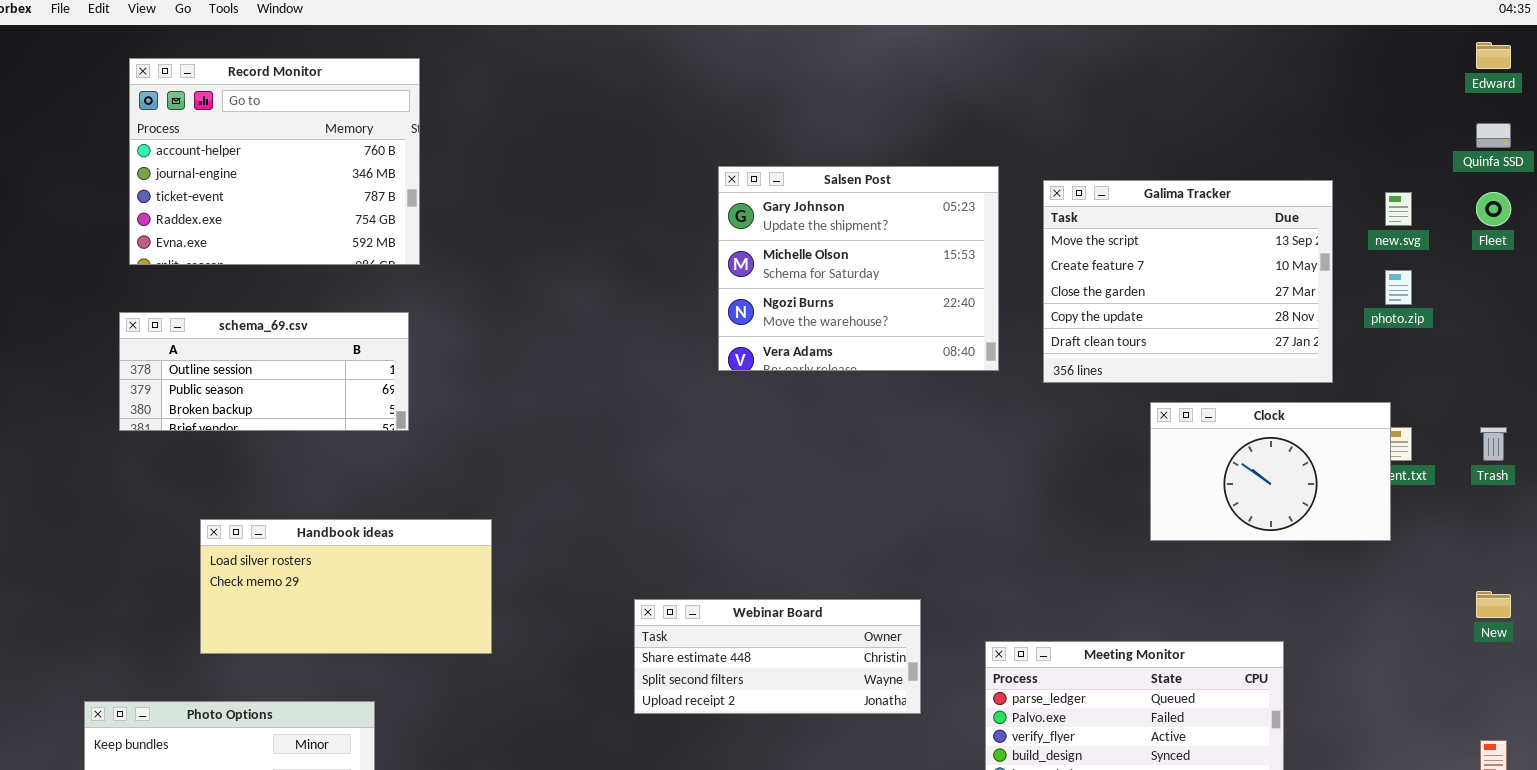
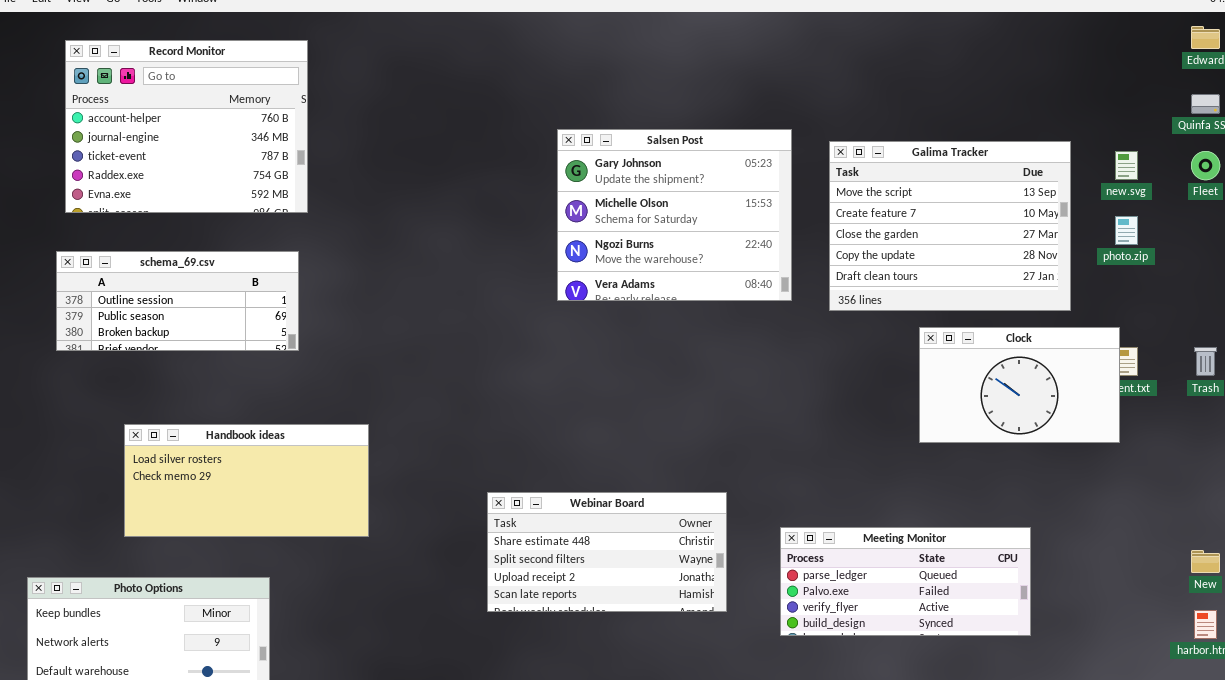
New: [1476,591,1511,618] -> [1191,550,1220,573], moved
Webinar Board: [634,599,921,714] -> [487,492,727,612], resized

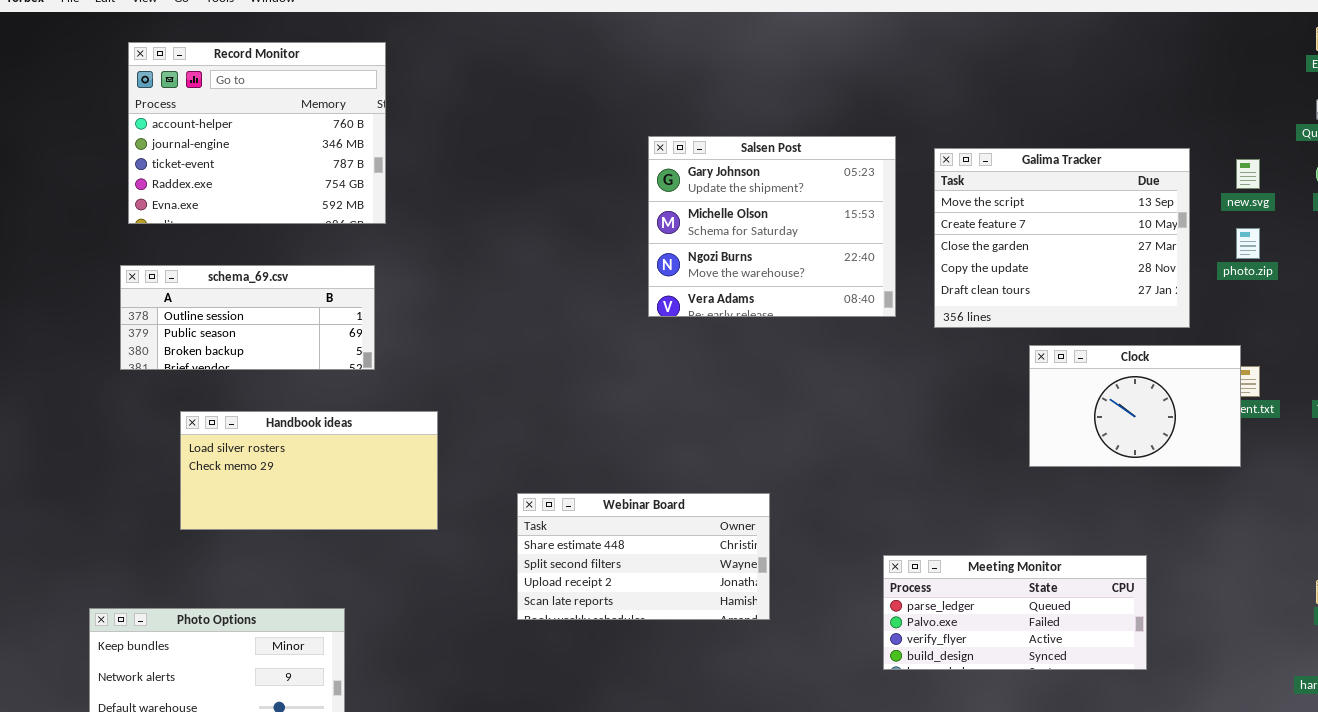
Handbook ideas: [124,424,369,537] -> [180,411,438,530], moved
Webinar Board: [487,492,727,612] -> [517,493,770,620], moved

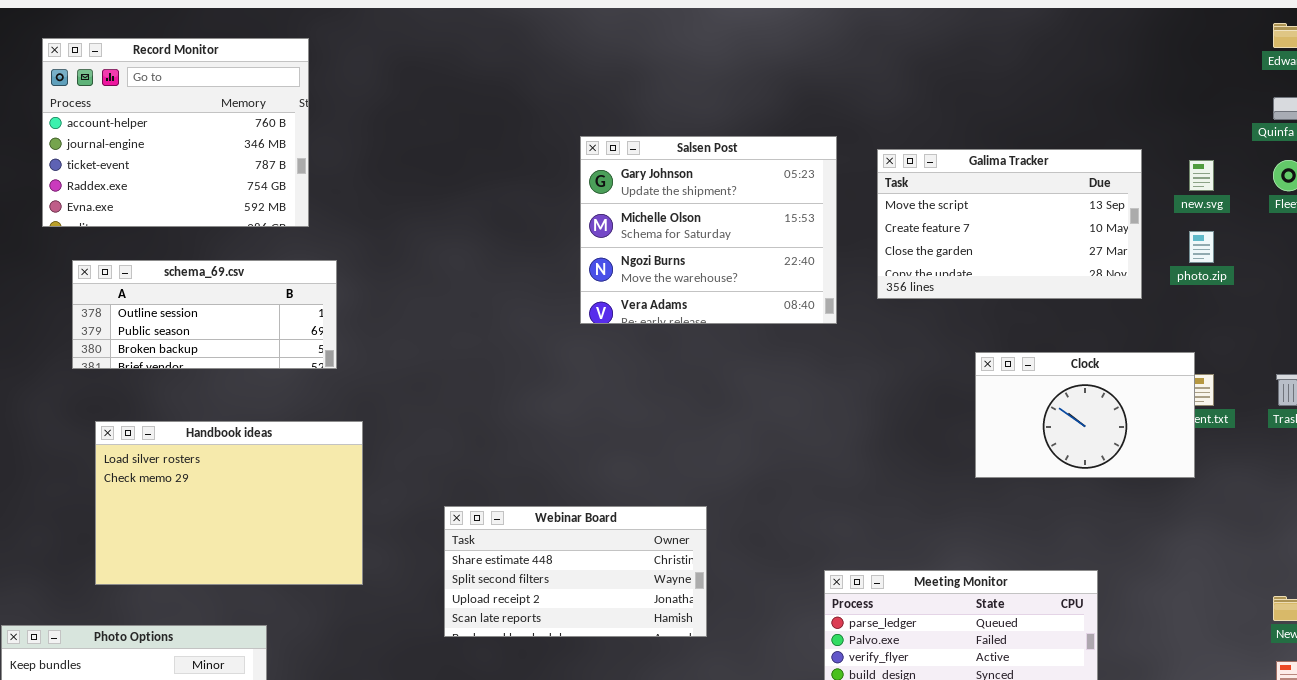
Galima Tracker: [934,148,1190,328] -> [877,149,1142,299], resized
schema_69.csv: [120,265,375,370] -> [72,260,337,369], moved
Handbook ideas: [180,411,438,530] -> [95,421,363,585], resized

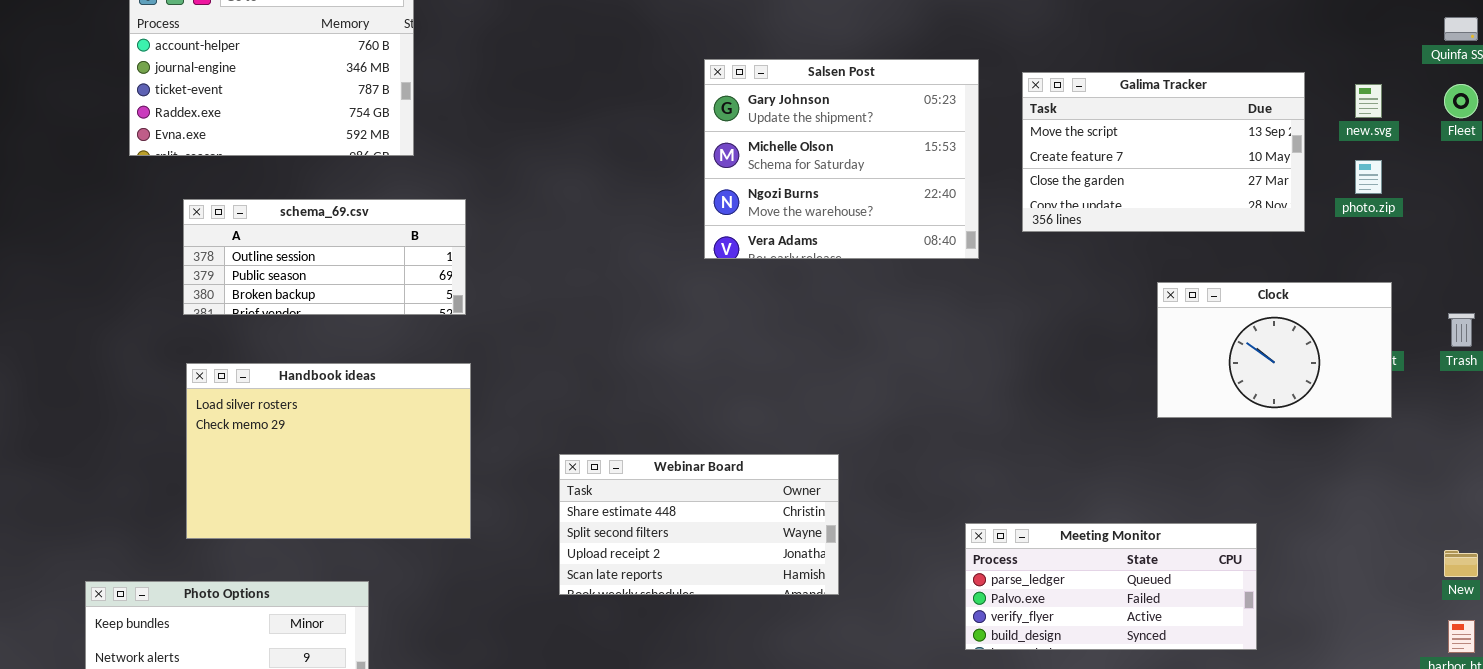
schema_69.csv: [72,260,337,369] -> [183,199,466,315], moved
Clock: [975,352,1195,478] -> [1157,282,1392,418], moved

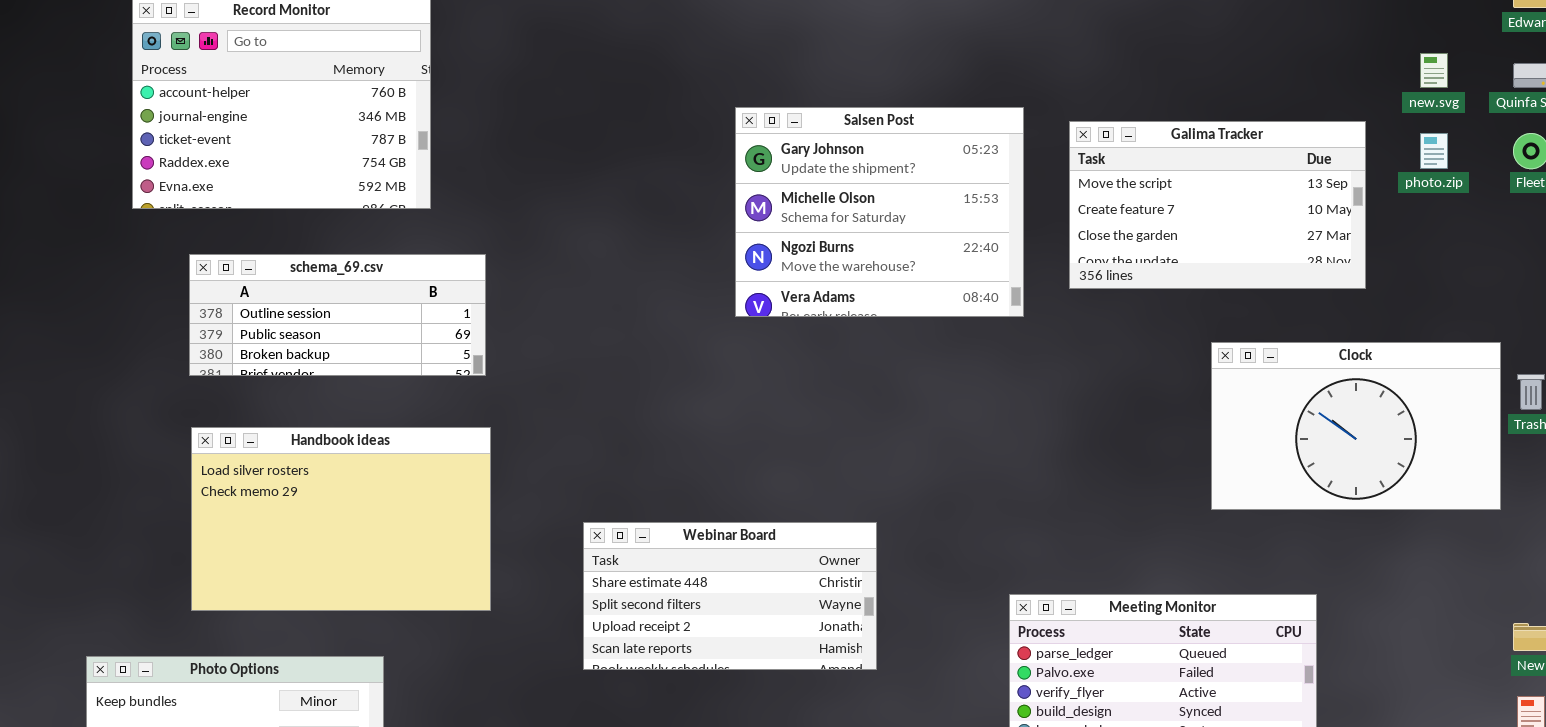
new.svg: [1355,84,1382,118] -> [1420,53,1448,88], moved
photo.zip: [1355,160,1382,194] -> [1420,133,1448,169], moved
Clock: [1157,282,1392,418] -> [1211,342,1501,510], resized

